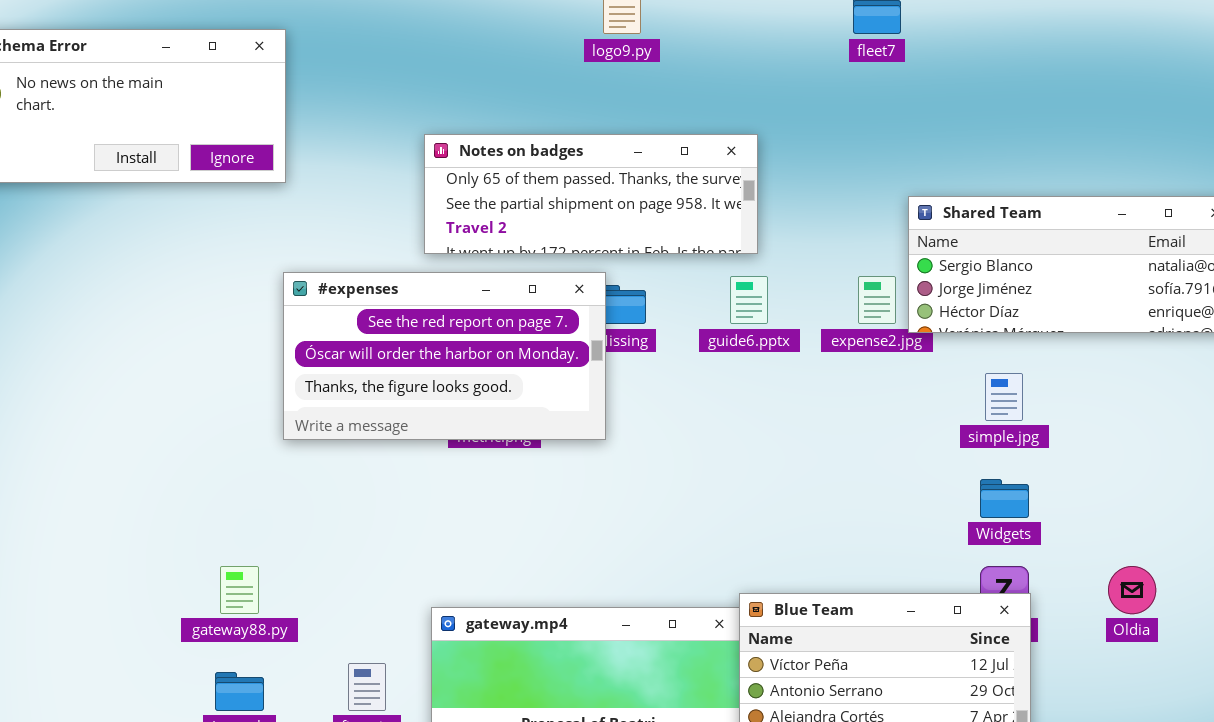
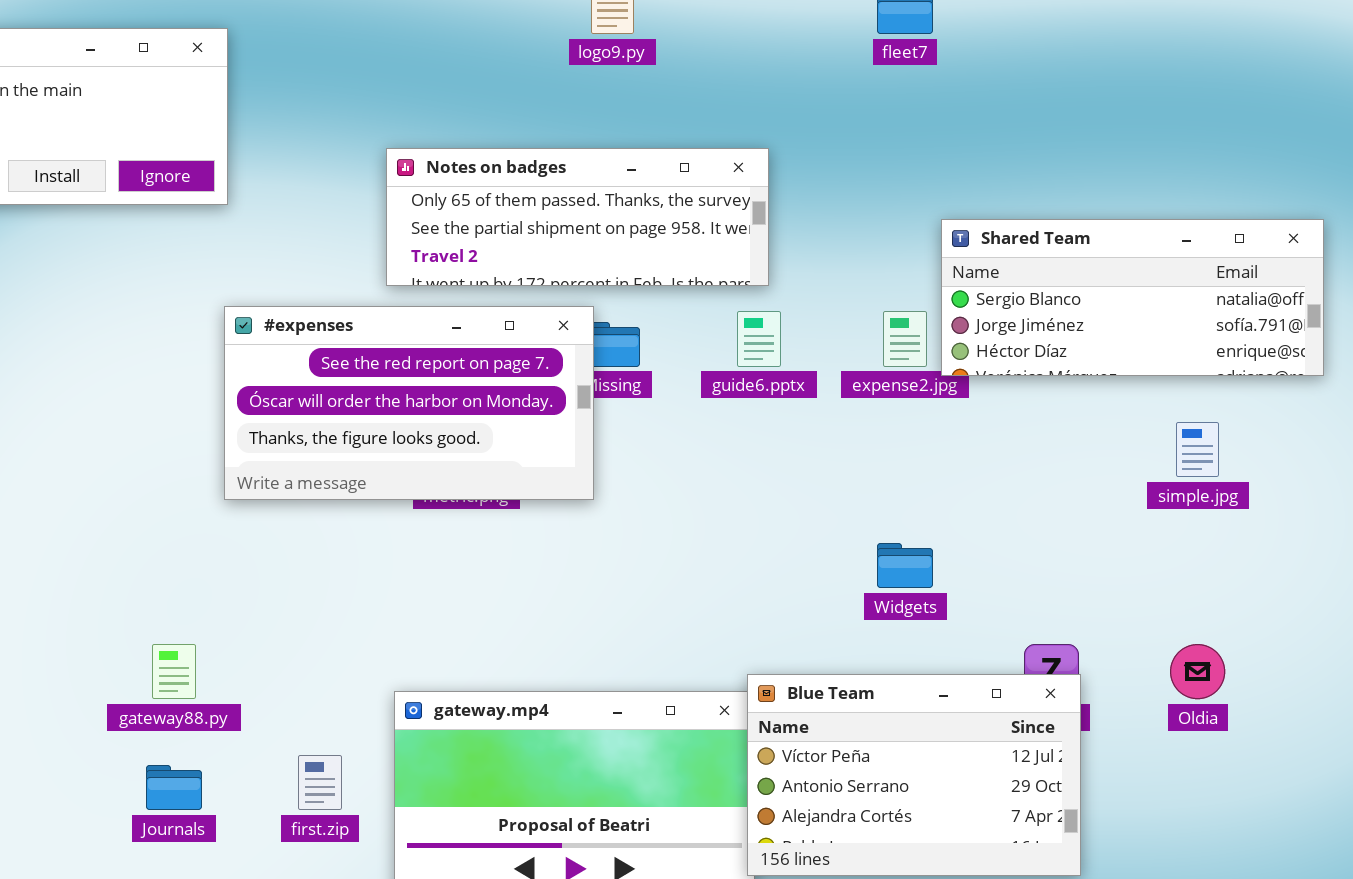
simple.jpg: [985,373,1023,421] -> [1176,422,1219,477], moved
Widgets: [980,479,1029,518] -> [877,543,933,588], moved

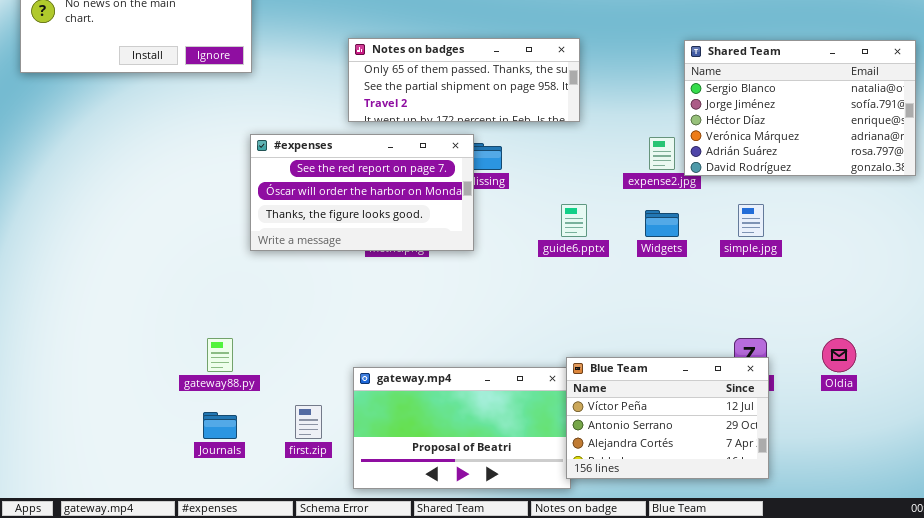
Shared Team: [941,219,1324,376] -> [684,40,916,176], resized
guide6.pptx: [737,311,781,367] -> [561,204,587,237], moved
simple.jpg: [1176,422,1219,477] -> [738,204,764,237], moved
Widgets: [877,543,933,588] -> [645,210,679,237], moved

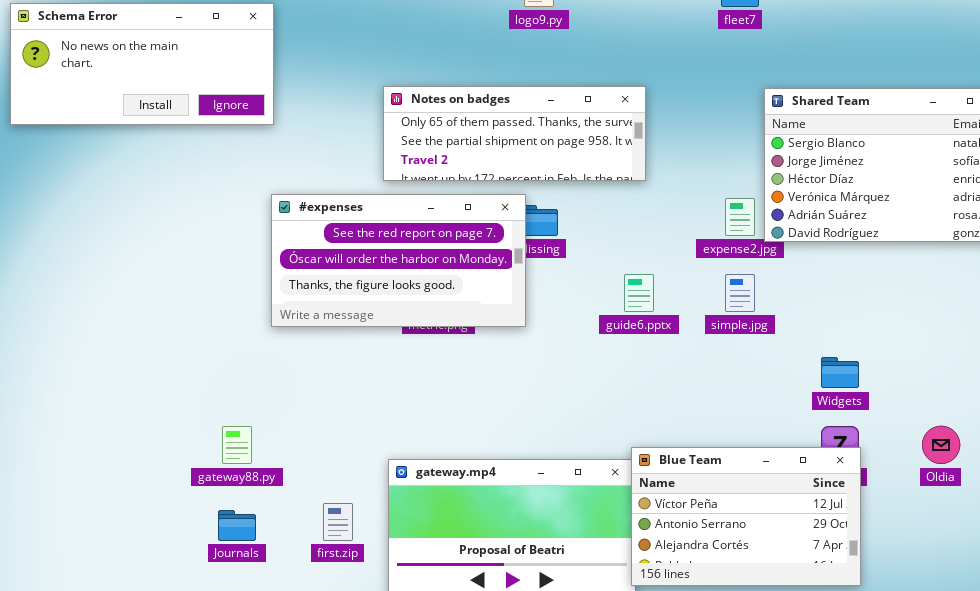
simple.jpg: [738,204,764,237] -> [725,274,755,312], moved
Widgets: [645,210,679,237] -> [821,357,859,388], moved

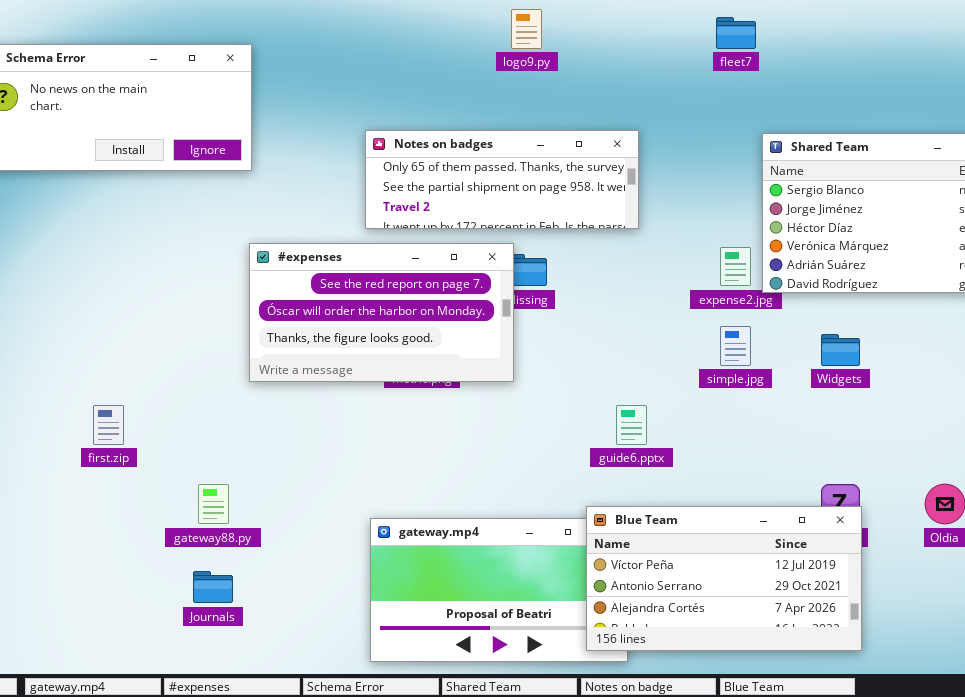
guide6.pptx: [624,274,654,312] -> [616,405,647,445], moved
Widgets: [821,357,859,388] -> [821,334,860,366], moved
Blue Team: [631,447,861,586] -> [586,506,862,651], resized
first.zip: [323,503,353,541] -> [93,405,124,445], moved

